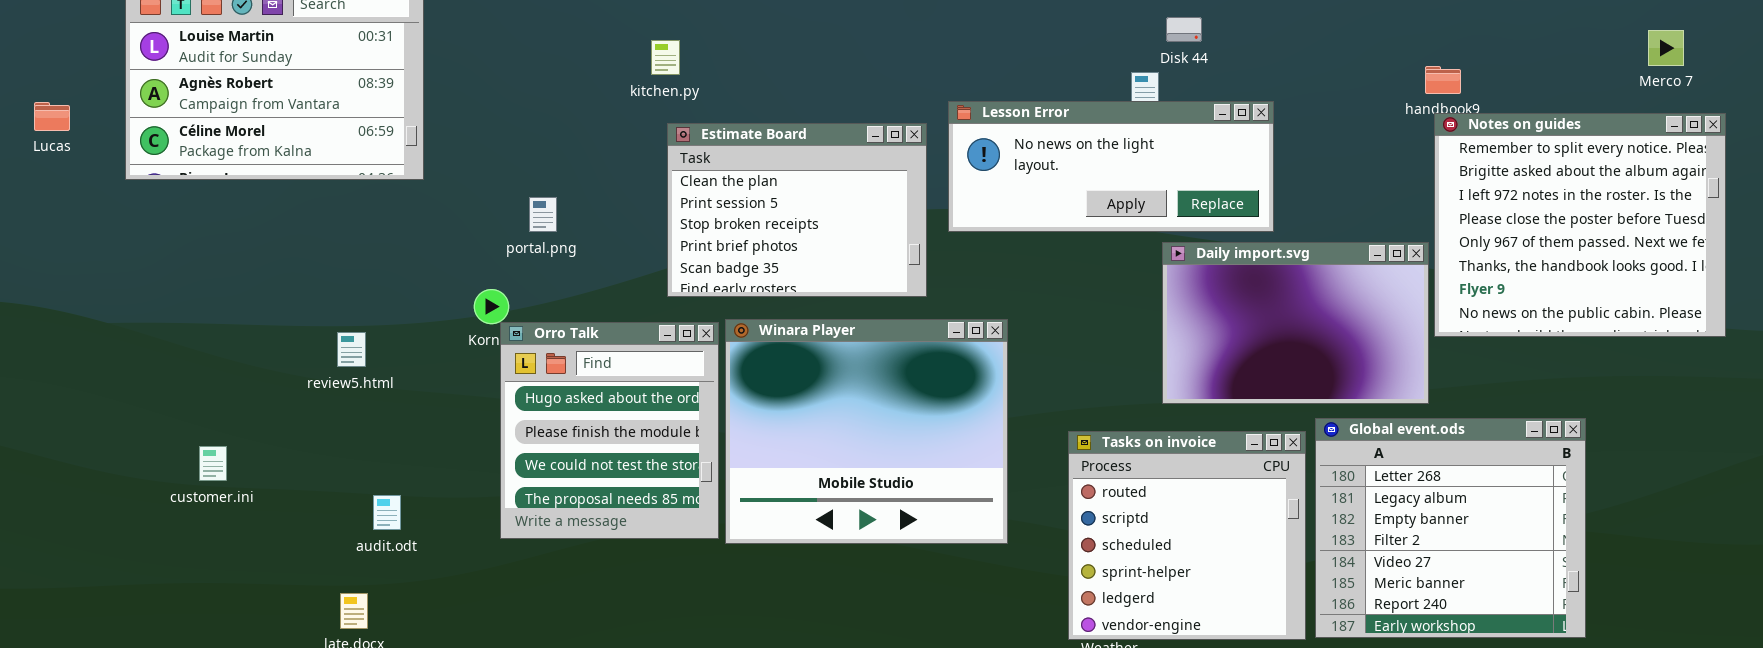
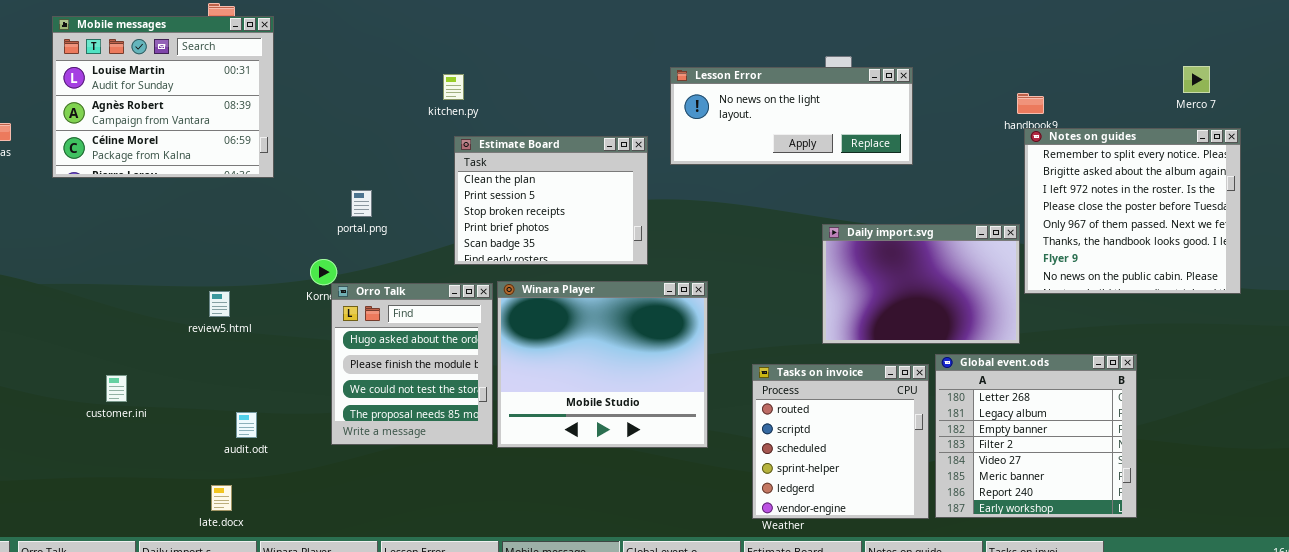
Lesson Error: [948,101,1274,232] -> [670,67,913,165], moved

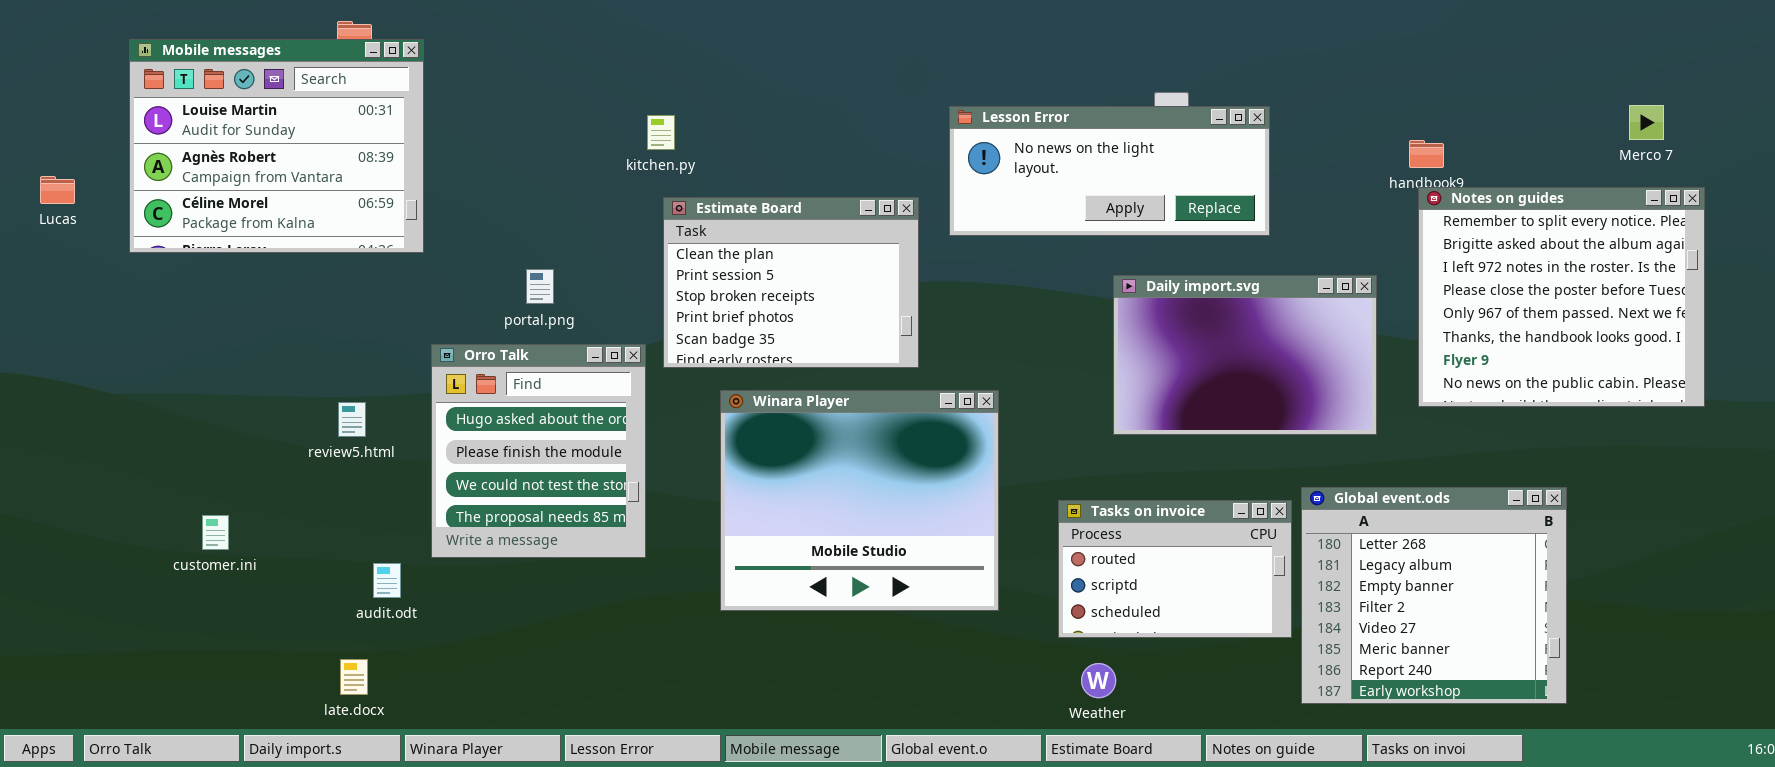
Daily import.svg: [822,224,1020,344] -> [1113,275,1377,435], moved
Orro Talk: [331,283,493,445] -> [431,344,646,558], moved
Tasks on invoice: [752,364,929,519] -> [1058,500,1292,638], resized

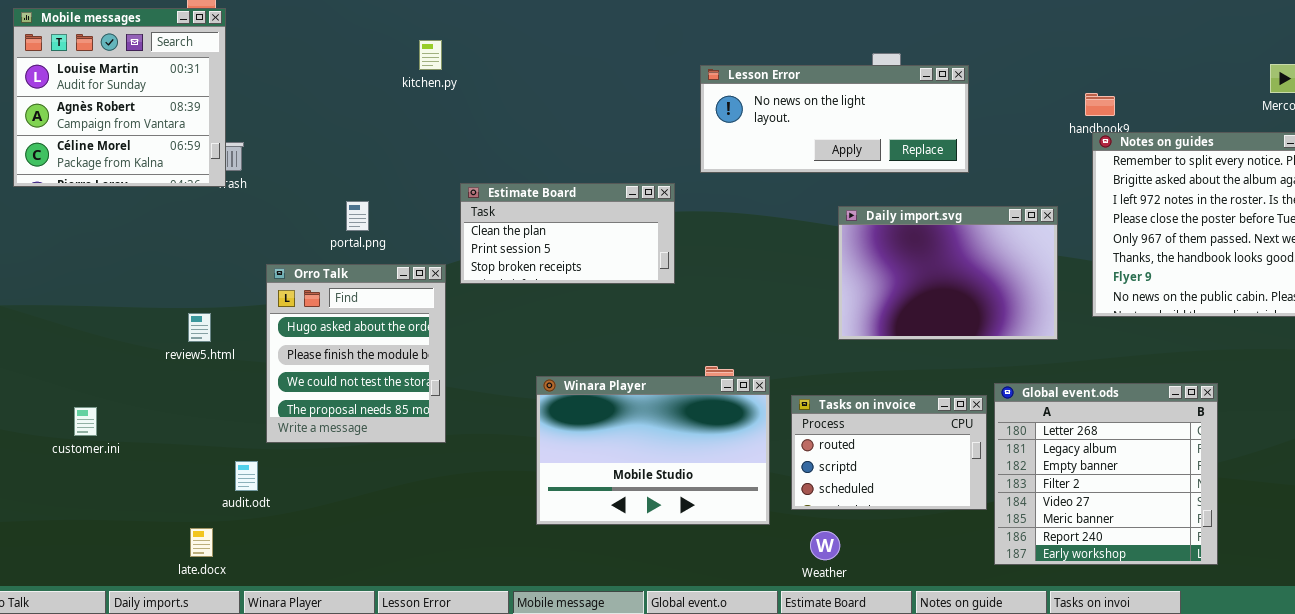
Mobile messages: [129,39,424,253] -> [13,8,226,187], resized
kitchen.py: [647,115,675,150] -> [419,40,442,70], moved
Estimate Board: [663,197,919,368] -> [460,183,675,284], resized
Winara Player: [720,390,999,611] -> [536,376,770,525], moved, resized
audit.odt: [373,563,401,598] -> [235,461,258,491], moved

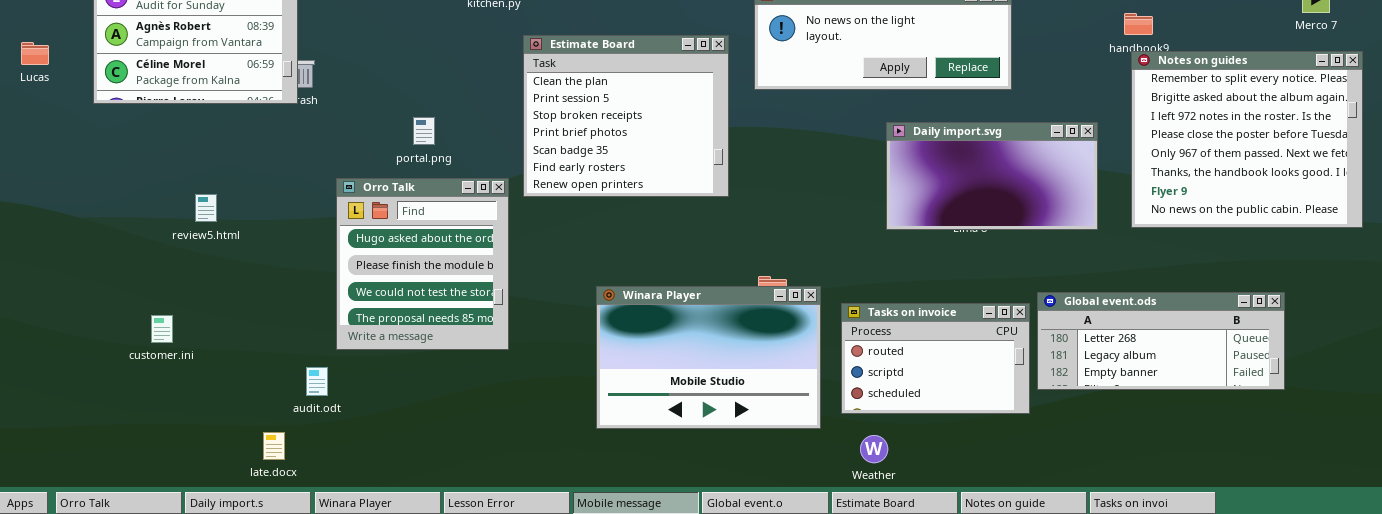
Estimate Board: [460,183,675,284] -> [523,35,729,197], resized
Daily import.svg: [838,206,1058,340] -> [886,122,1098,230], resized
review5.html: [188,313,211,342] -> [195,194,217,222], moved
Global event.ods: [994,383,1218,565] -> [1037,292,1285,390], resized

